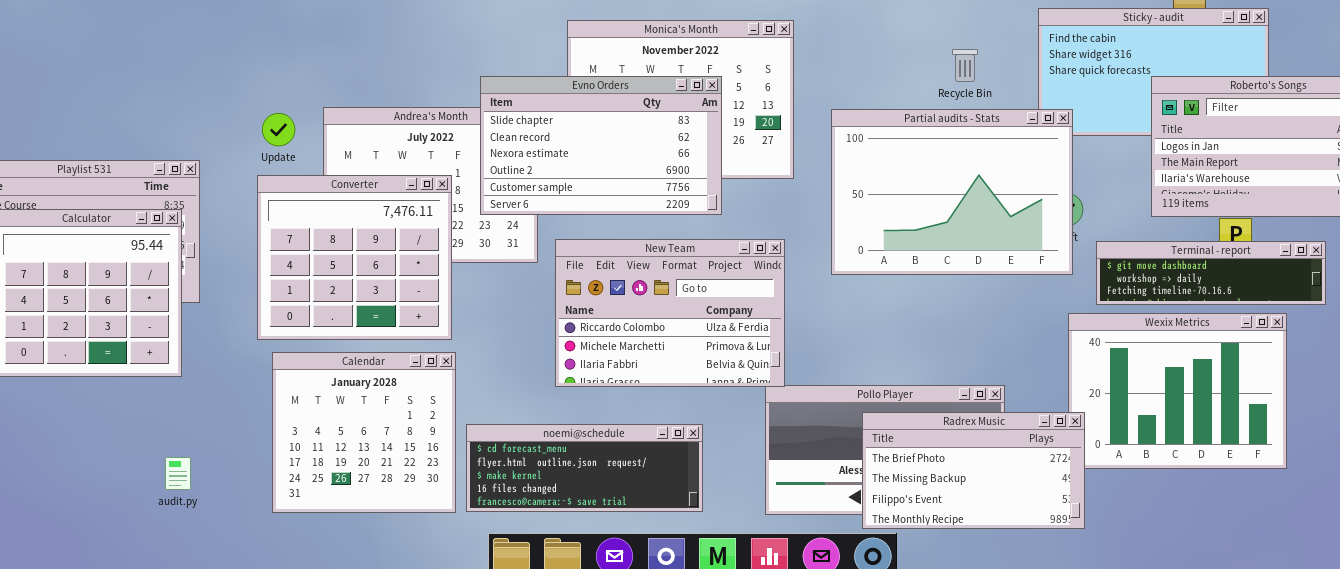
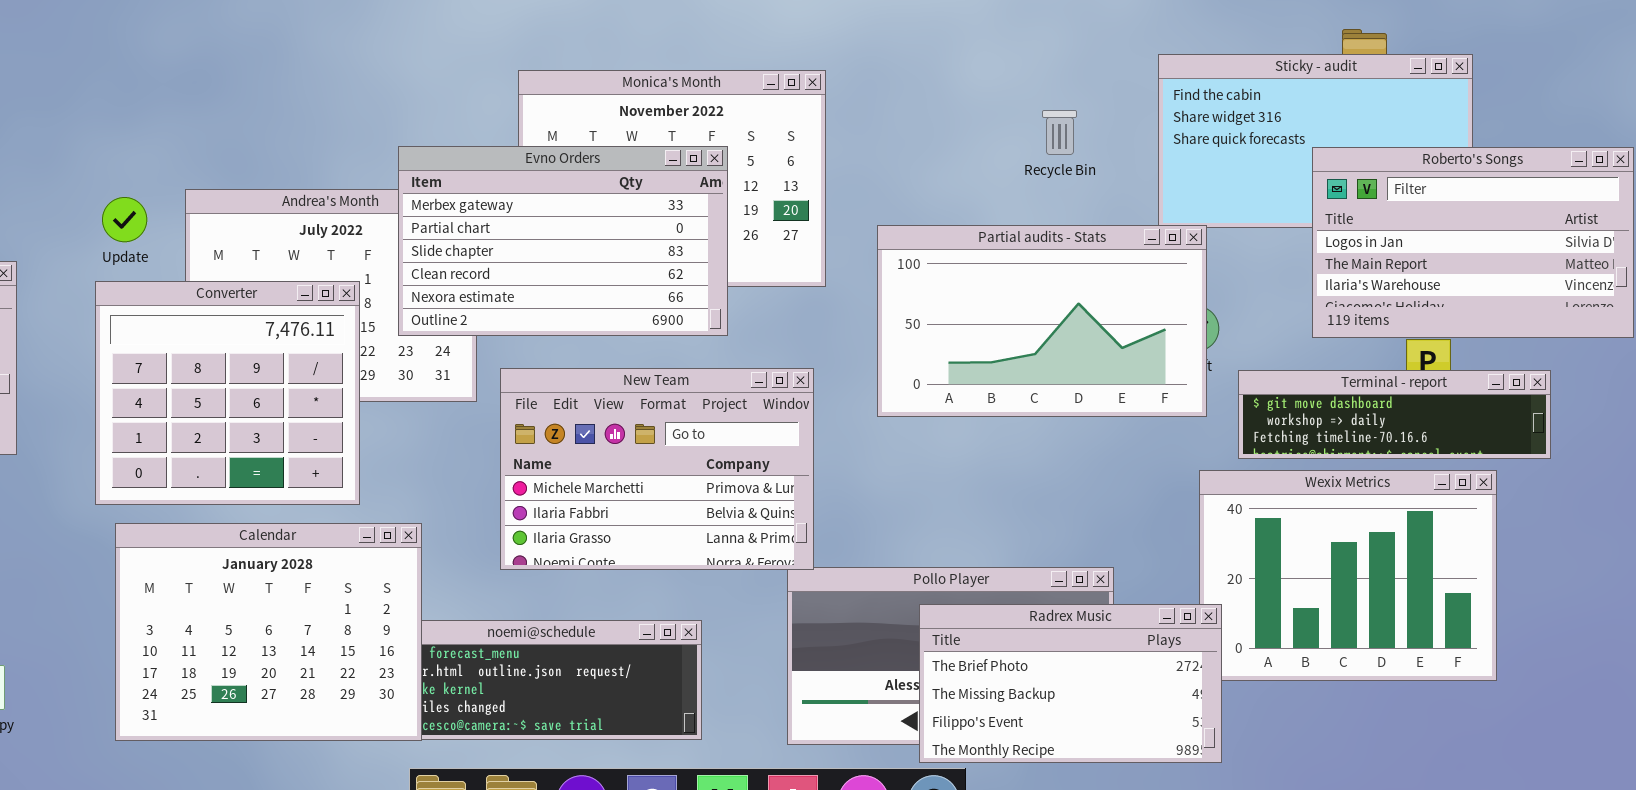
Evno Orders: [480,76,722,215] -> [398,146,728,336], scrolled up 2 rows
Partial audits - Stats: [831,109,1073,275] -> [877,225,1207,417], resized
New Team: [555,239,785,387] -> [500,368,814,570], scrolled down 1 row
Calendar: [272,352,456,513] -> [115,523,422,741], resized

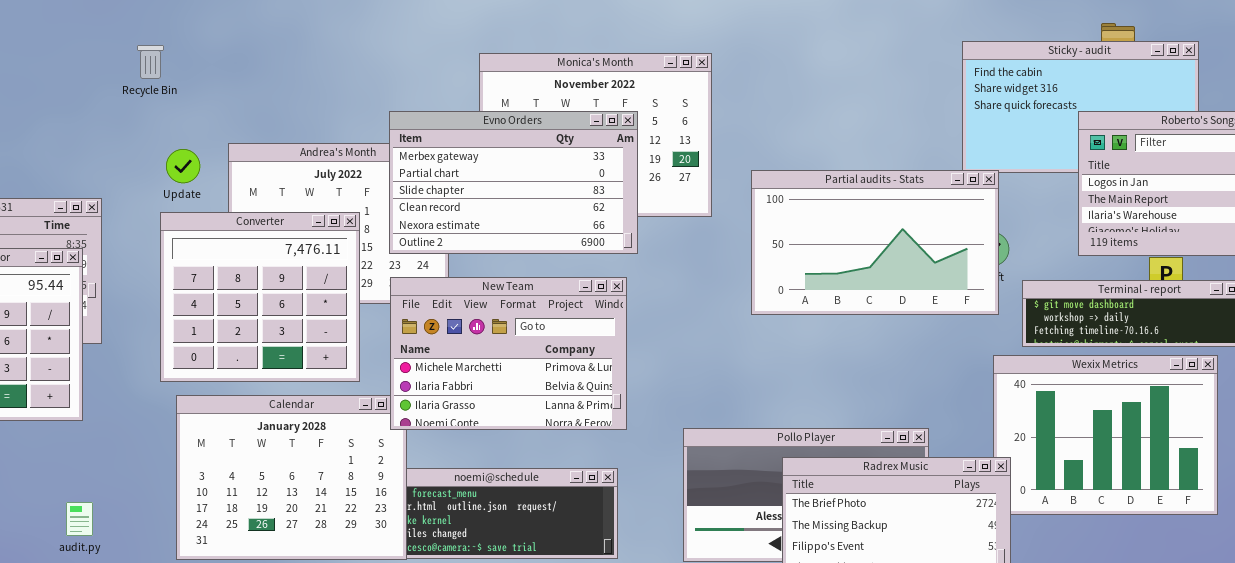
Recycle Bin: [1042,110,1077,155] -> [137,45,164,79], moved
New Team: [500,368,814,570] -> [390,277,627,430], moved

